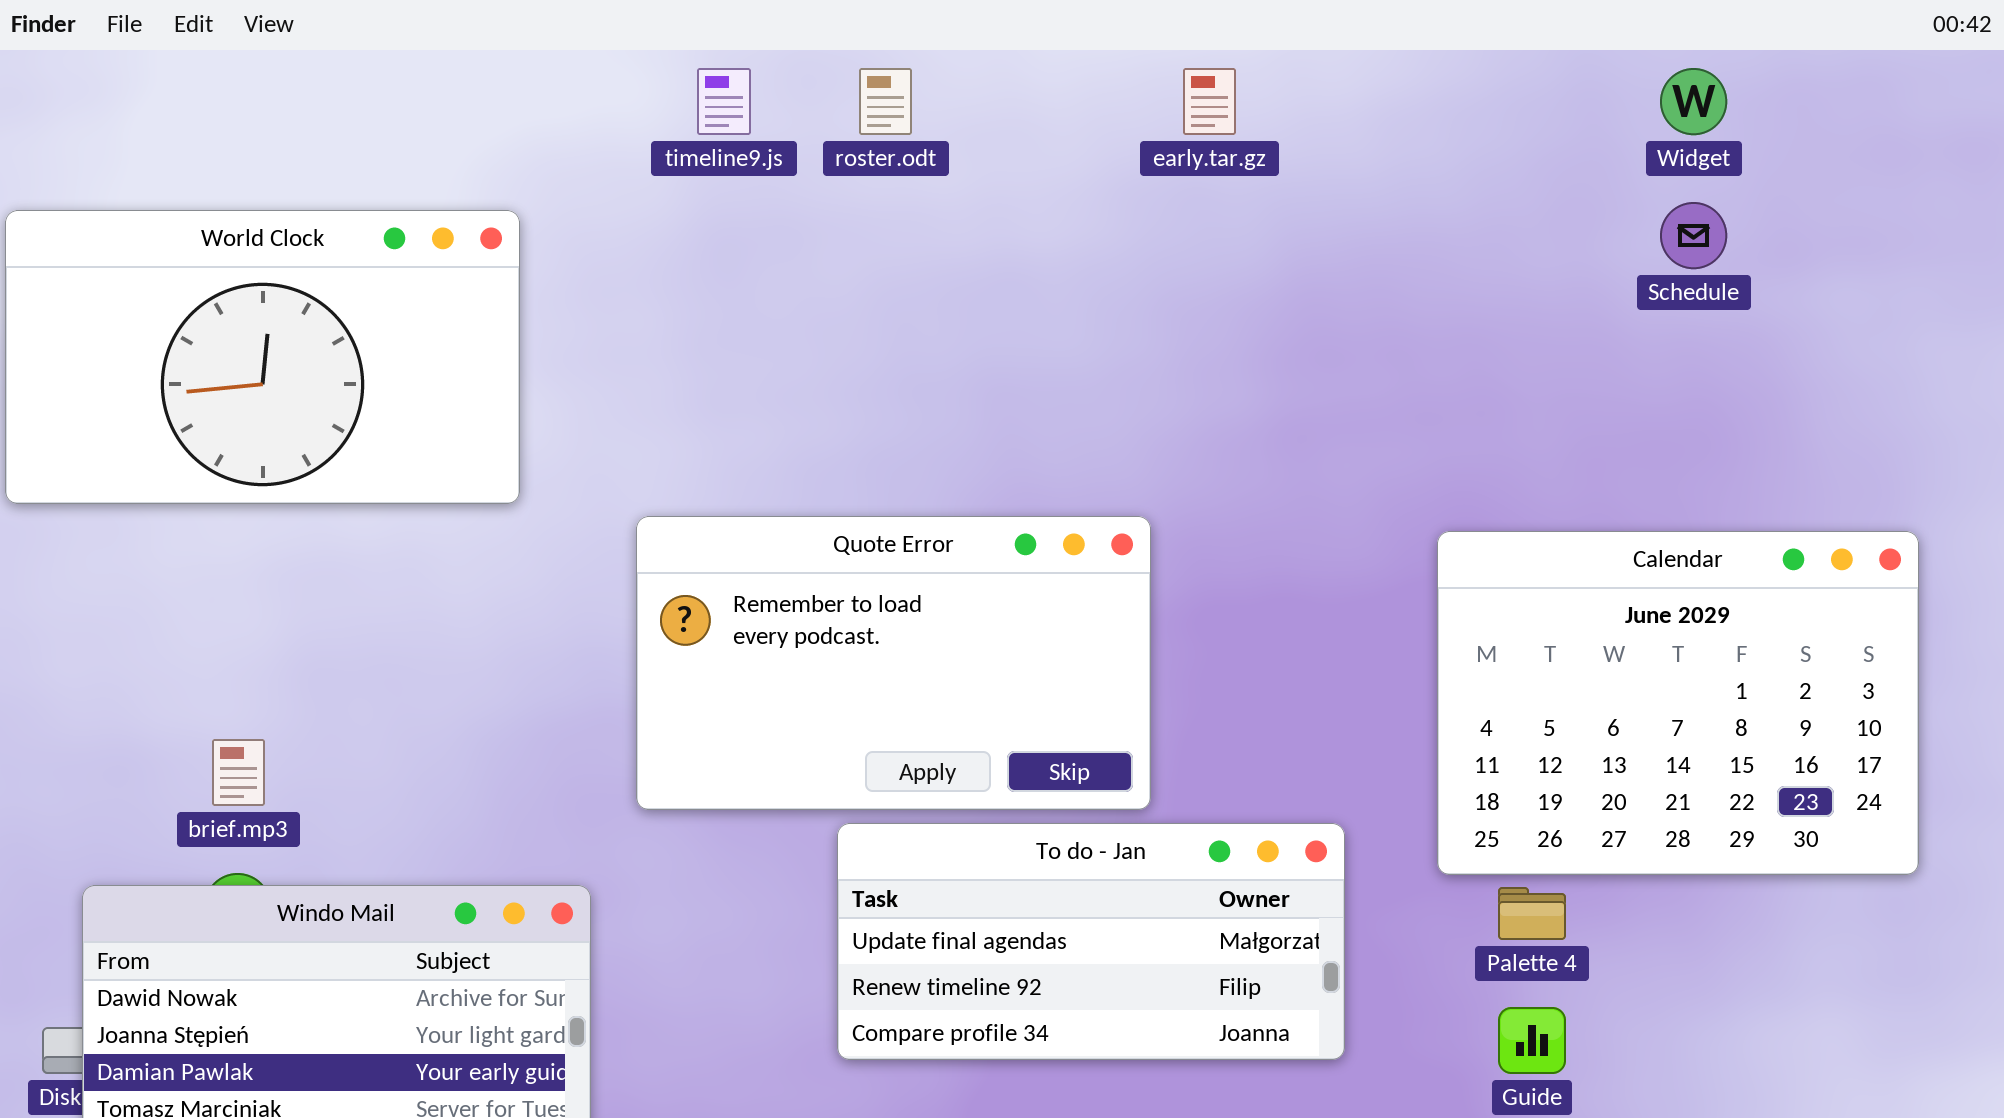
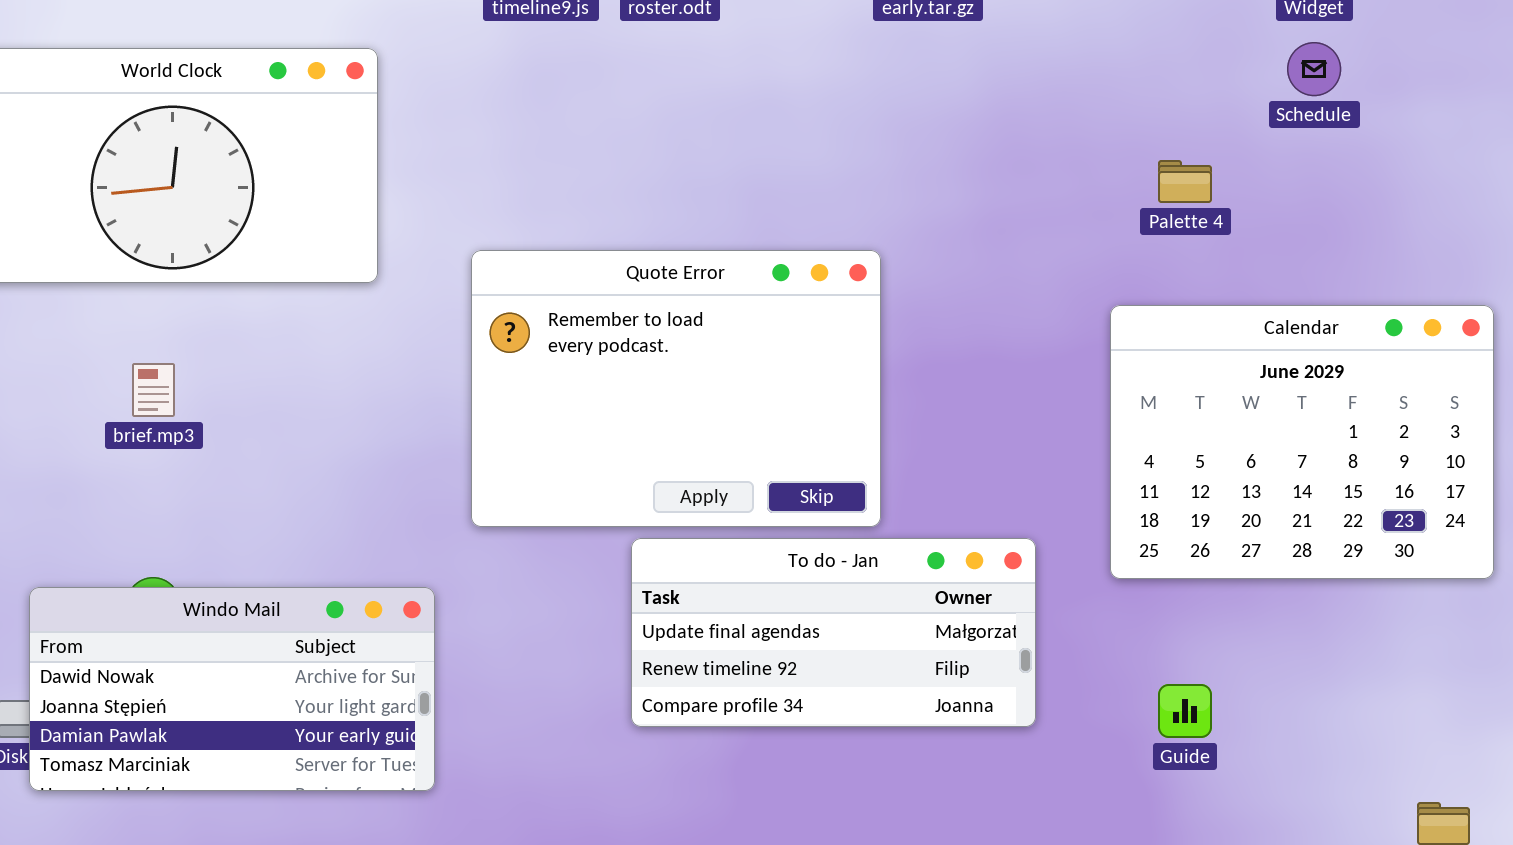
Quote Error: [636,516,1151,810] -> [471,250,881,527], resized
brief.mp3: [212,739,265,806] -> [132,363,175,417], moved
Palette 4: [1498,887,1566,940] -> [1158,160,1212,203], moved

